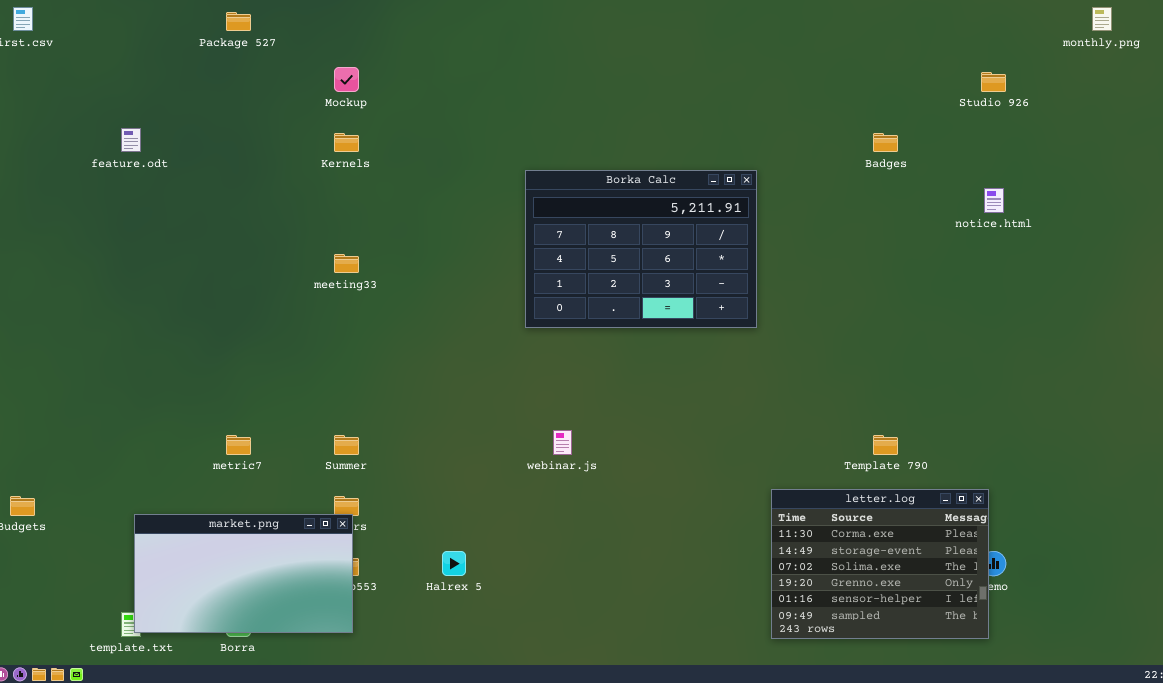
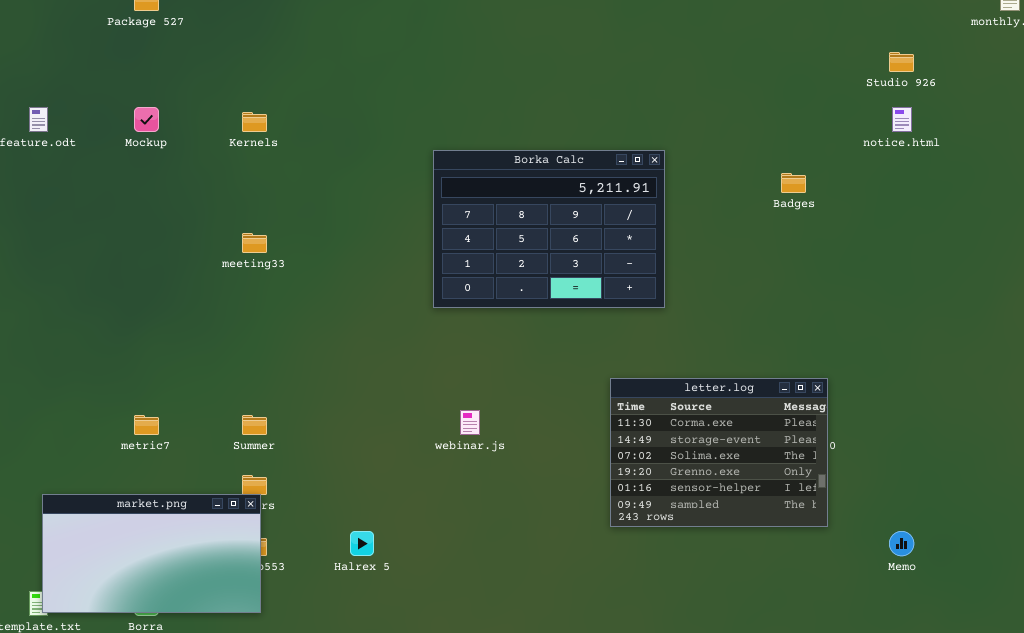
Mockup: [334,67,359,92] -> [134,107,159,132], moved
Badges: [873,133,898,152] -> [781,173,806,193], moved
notice.html: [984,188,1004,213] -> [892,107,912,132], moved
letter.log: [771,489,989,639] -> [610,378,828,527], moved

